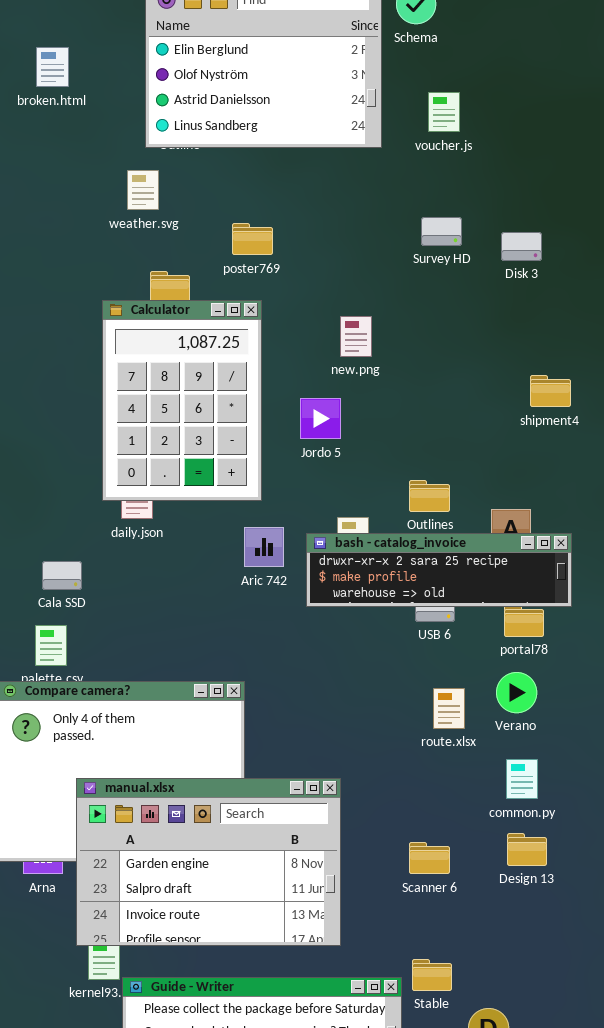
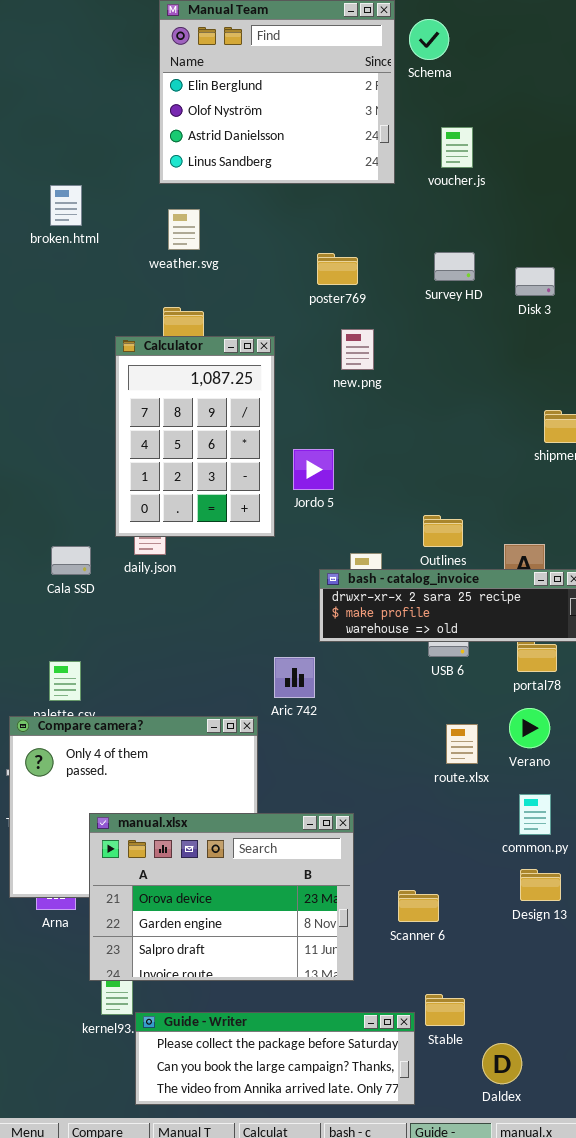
broken.html: [36,47,69,87] -> [50,185,82,226], moved
weather.svg: [127,170,159,210] -> [168,209,200,250], moved
poster769: [232,223,273,255] -> [317,253,358,285], moved
new.png: [340,316,372,357] -> [341,329,374,370], moved
Jordo 5: [300,398,341,439] -> [293,449,334,490], moved
Aric 742: [244,527,284,567] -> [274,657,315,698], moved
Cala SSD: [42,561,82,590] -> [51,546,91,575], moved
manual.xlsx: [76,778,341,946] -> [89,813,354,981], scrolled up 1 row
Scanner 6: [409,842,450,874] -> [398,890,439,922], moved

